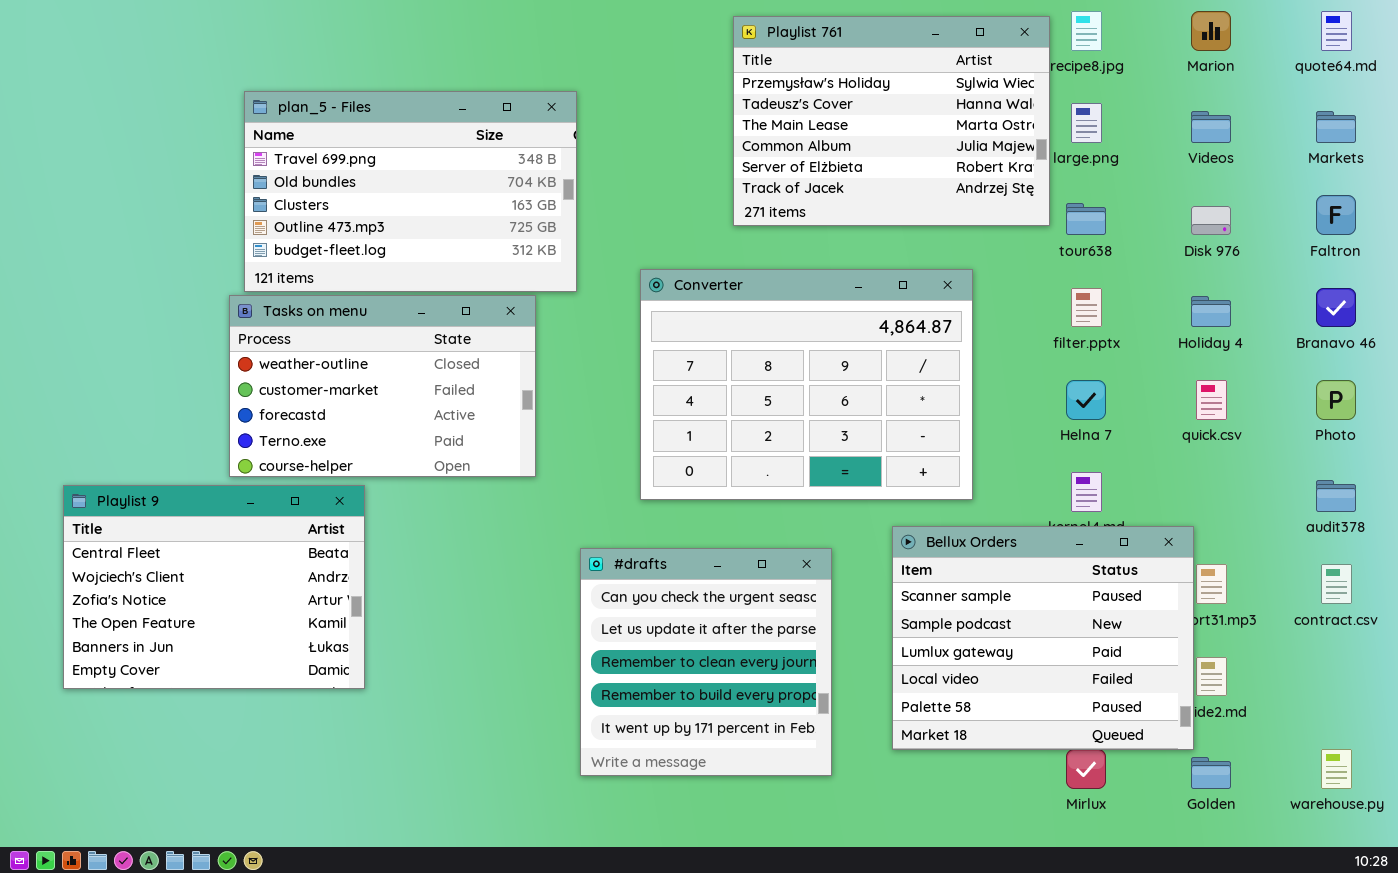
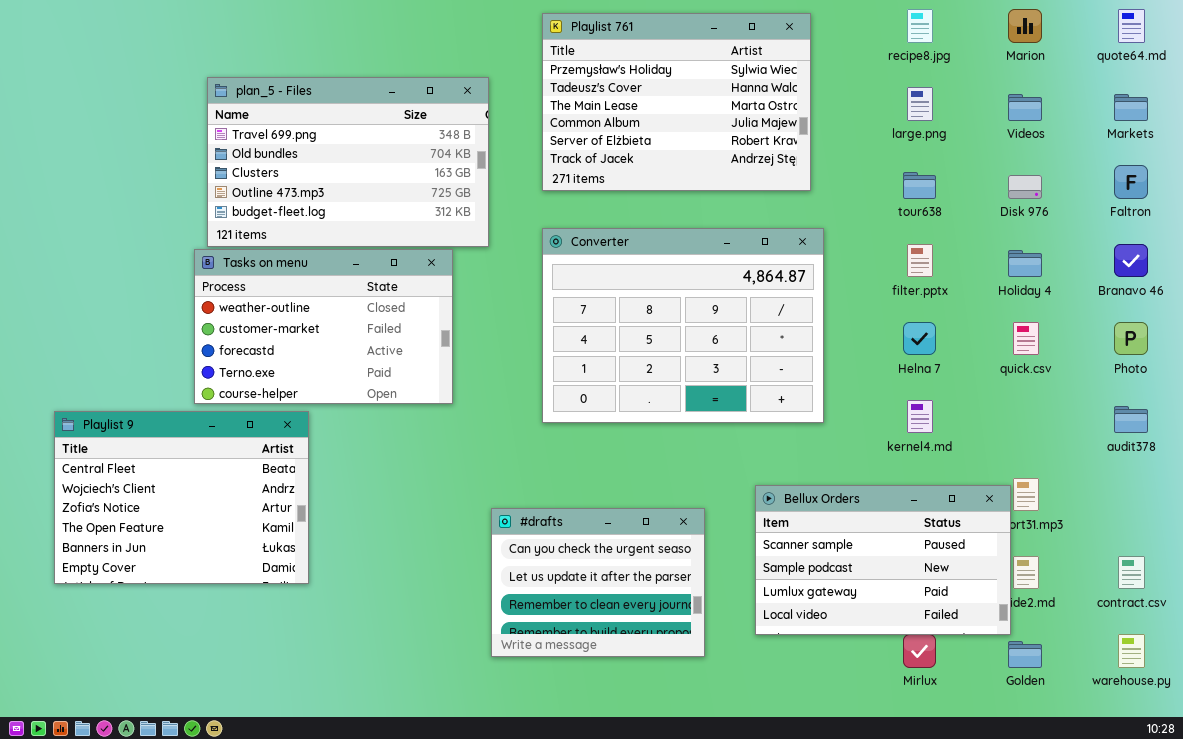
Playlist 761: [733,16,1050,226] -> [542,13,811,191], moved
Bellux Orders: [892,526,1194,750] -> [755,485,1011,635], resized
#drafts: [580,548,832,776] -> [491,508,705,657], resized
contract.csv: [1321,564,1352,604] -> [1118,556,1145,589], moved

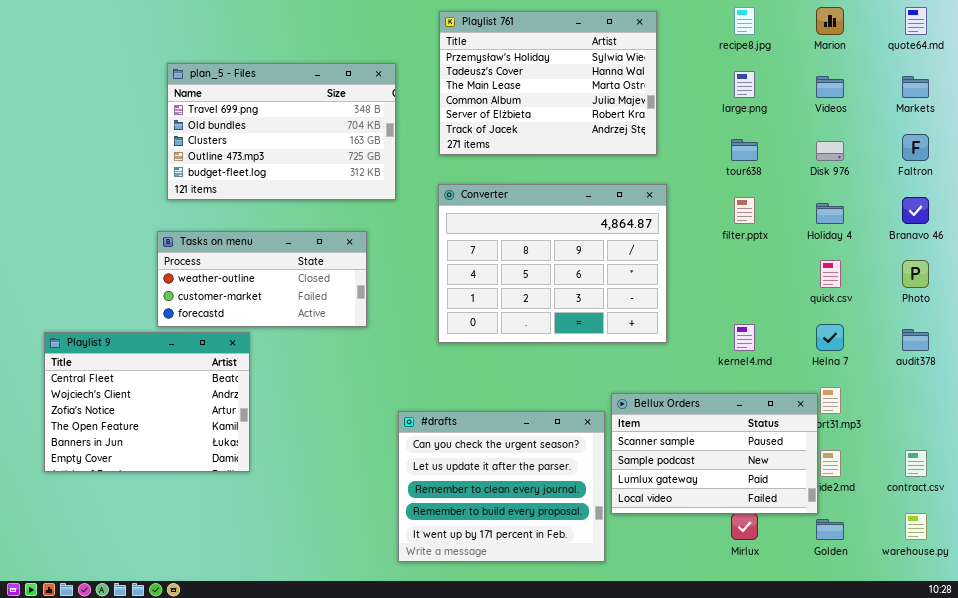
Tasks on menu: [194,249,453,404] -> [157,231,367,327], resized
Helna 7: [903,322,936,355] -> [816,324,844,351], moved
#drafts: [491,508,705,657] -> [398,411,605,562], resized

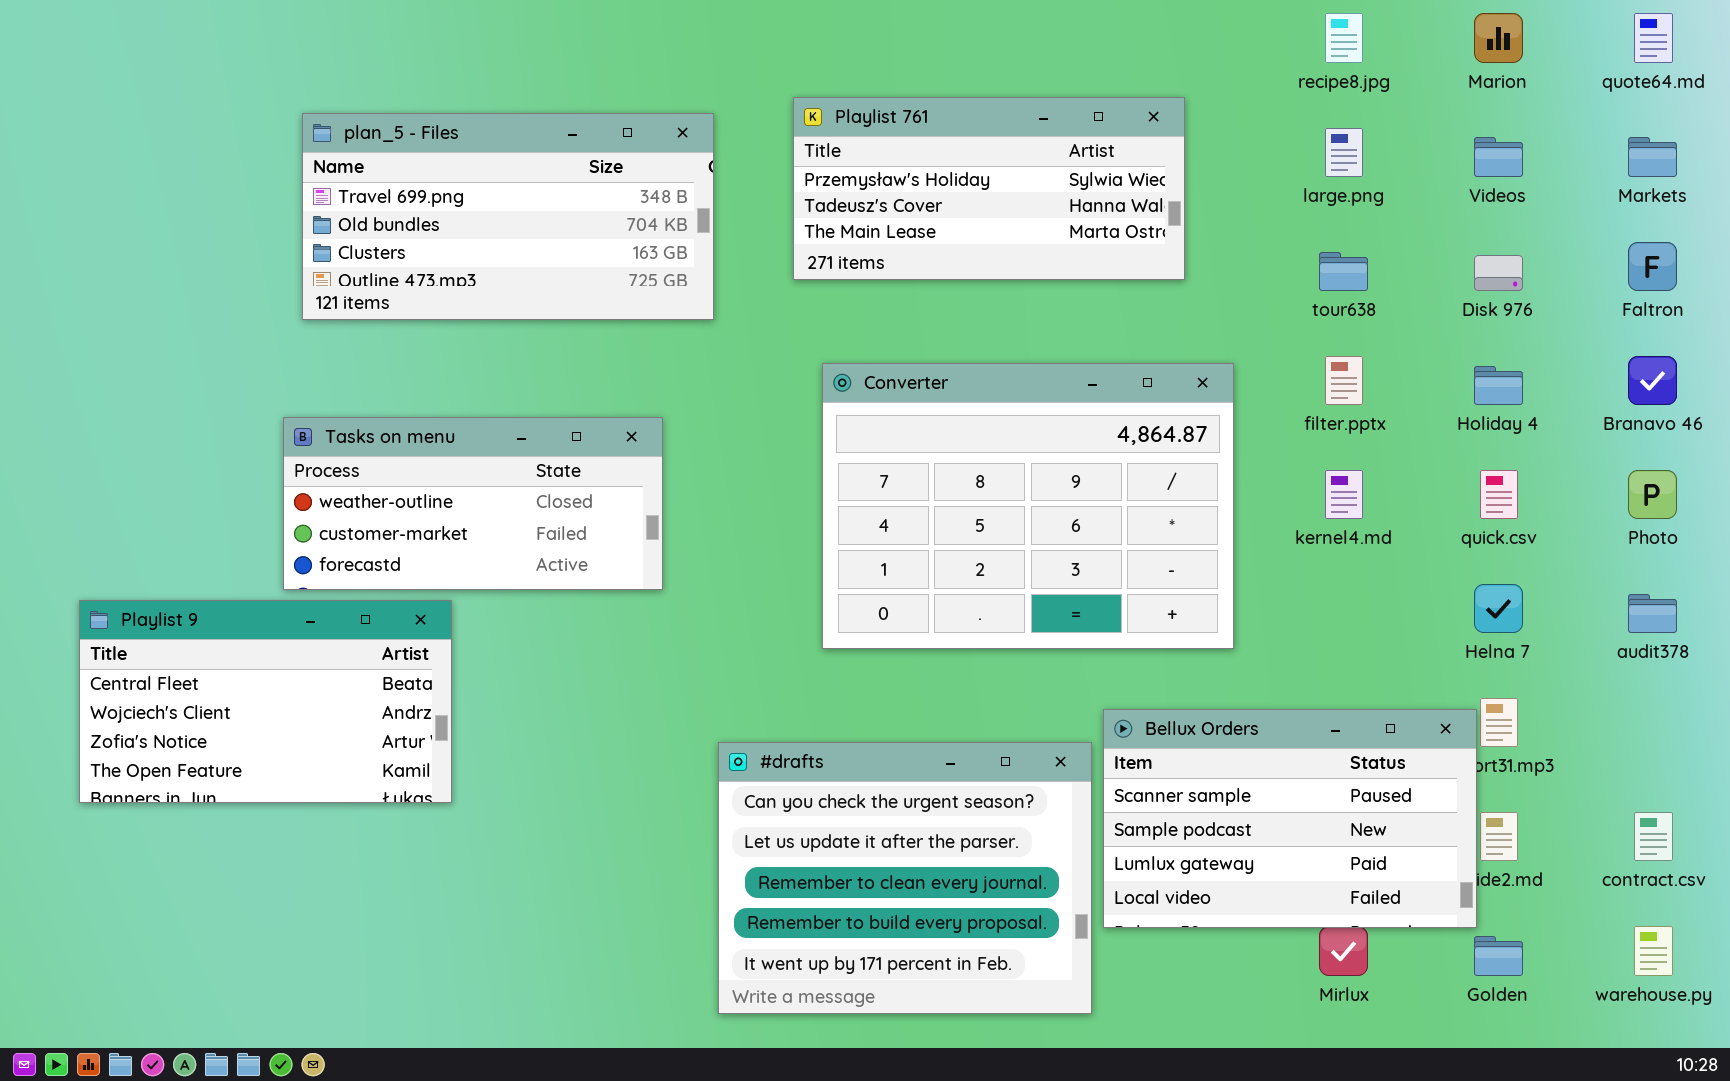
Playlist 761: [439,11,657,155] -> [793,97,1185,280], resized
plan_5 - Files: [167,63,396,200] -> [302,113,714,320], resized
Converter: [438,184,667,343] -> [822,363,1234,649], moved
kernel4.md: [734,324,755,351] -> [1325,470,1363,519], moved
Playlist 9: [44,332,250,472] -> [79,600,452,803], resized

